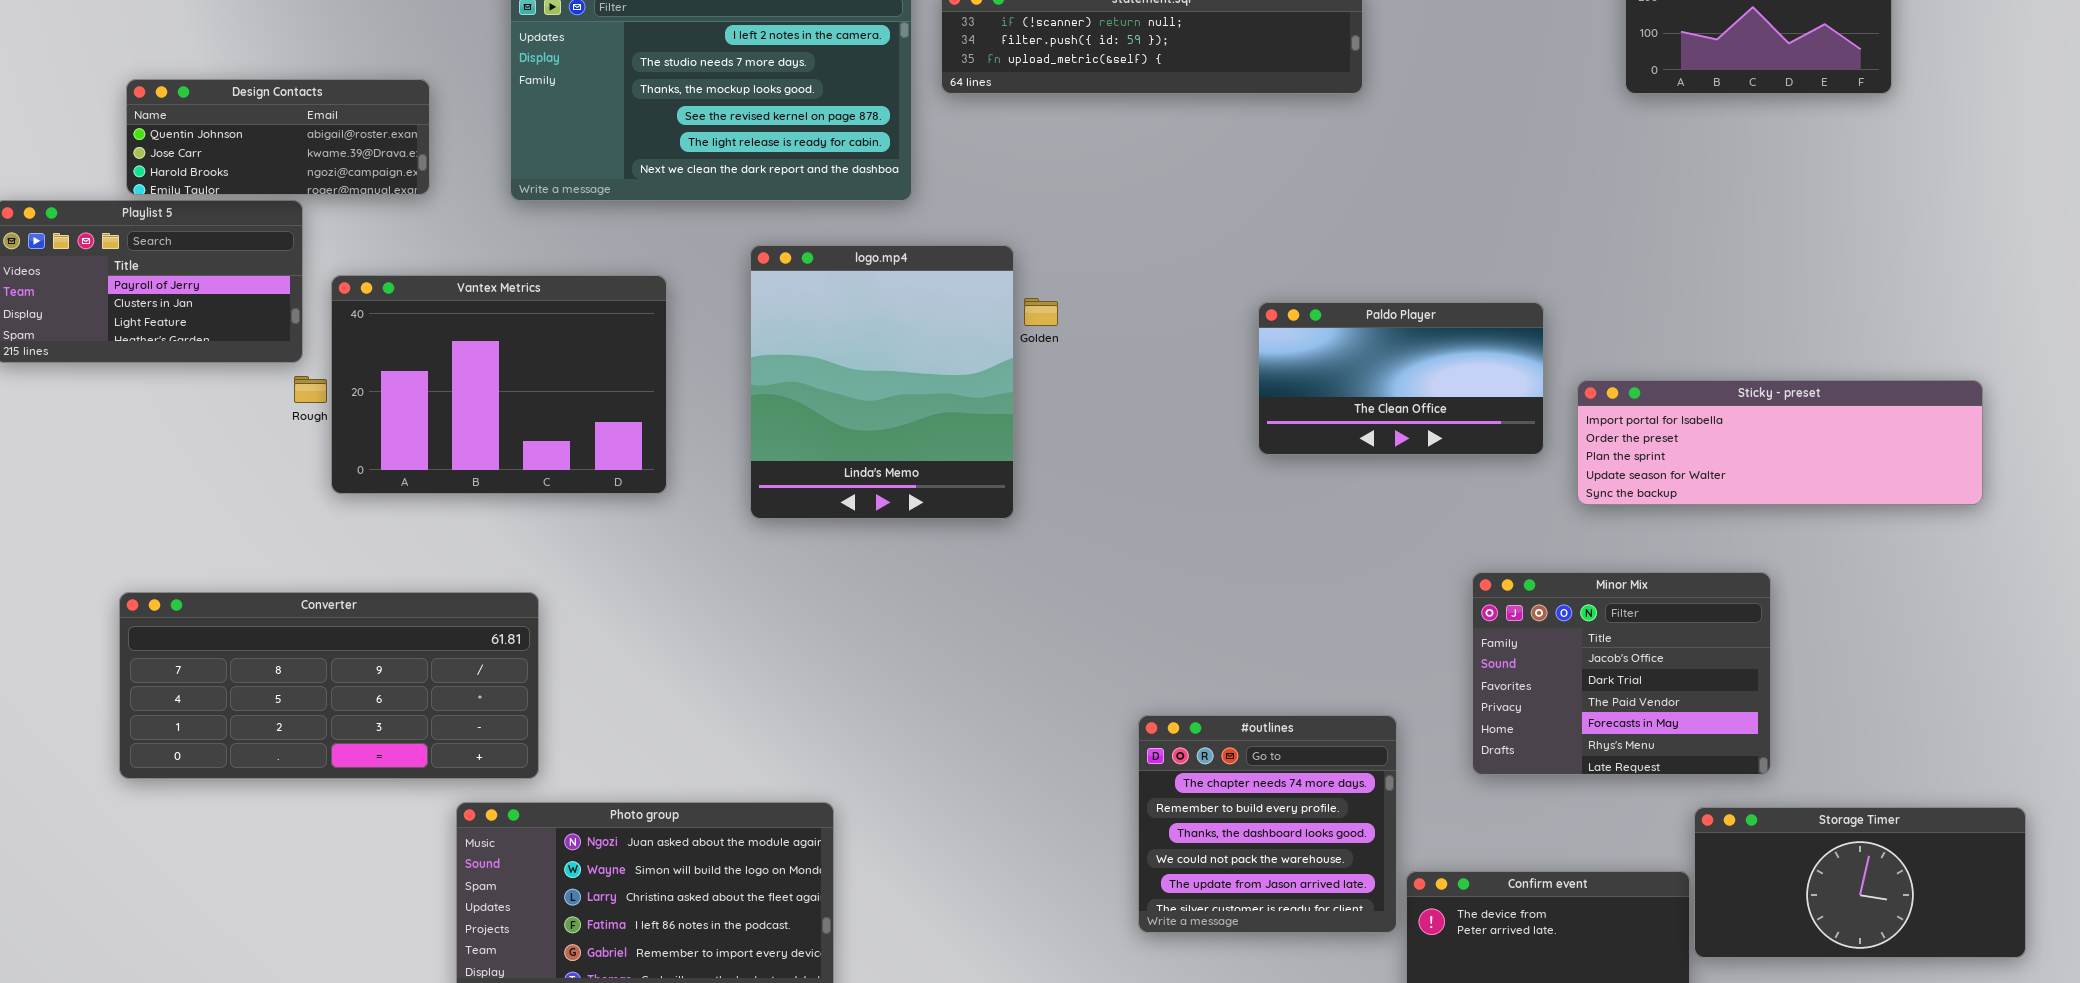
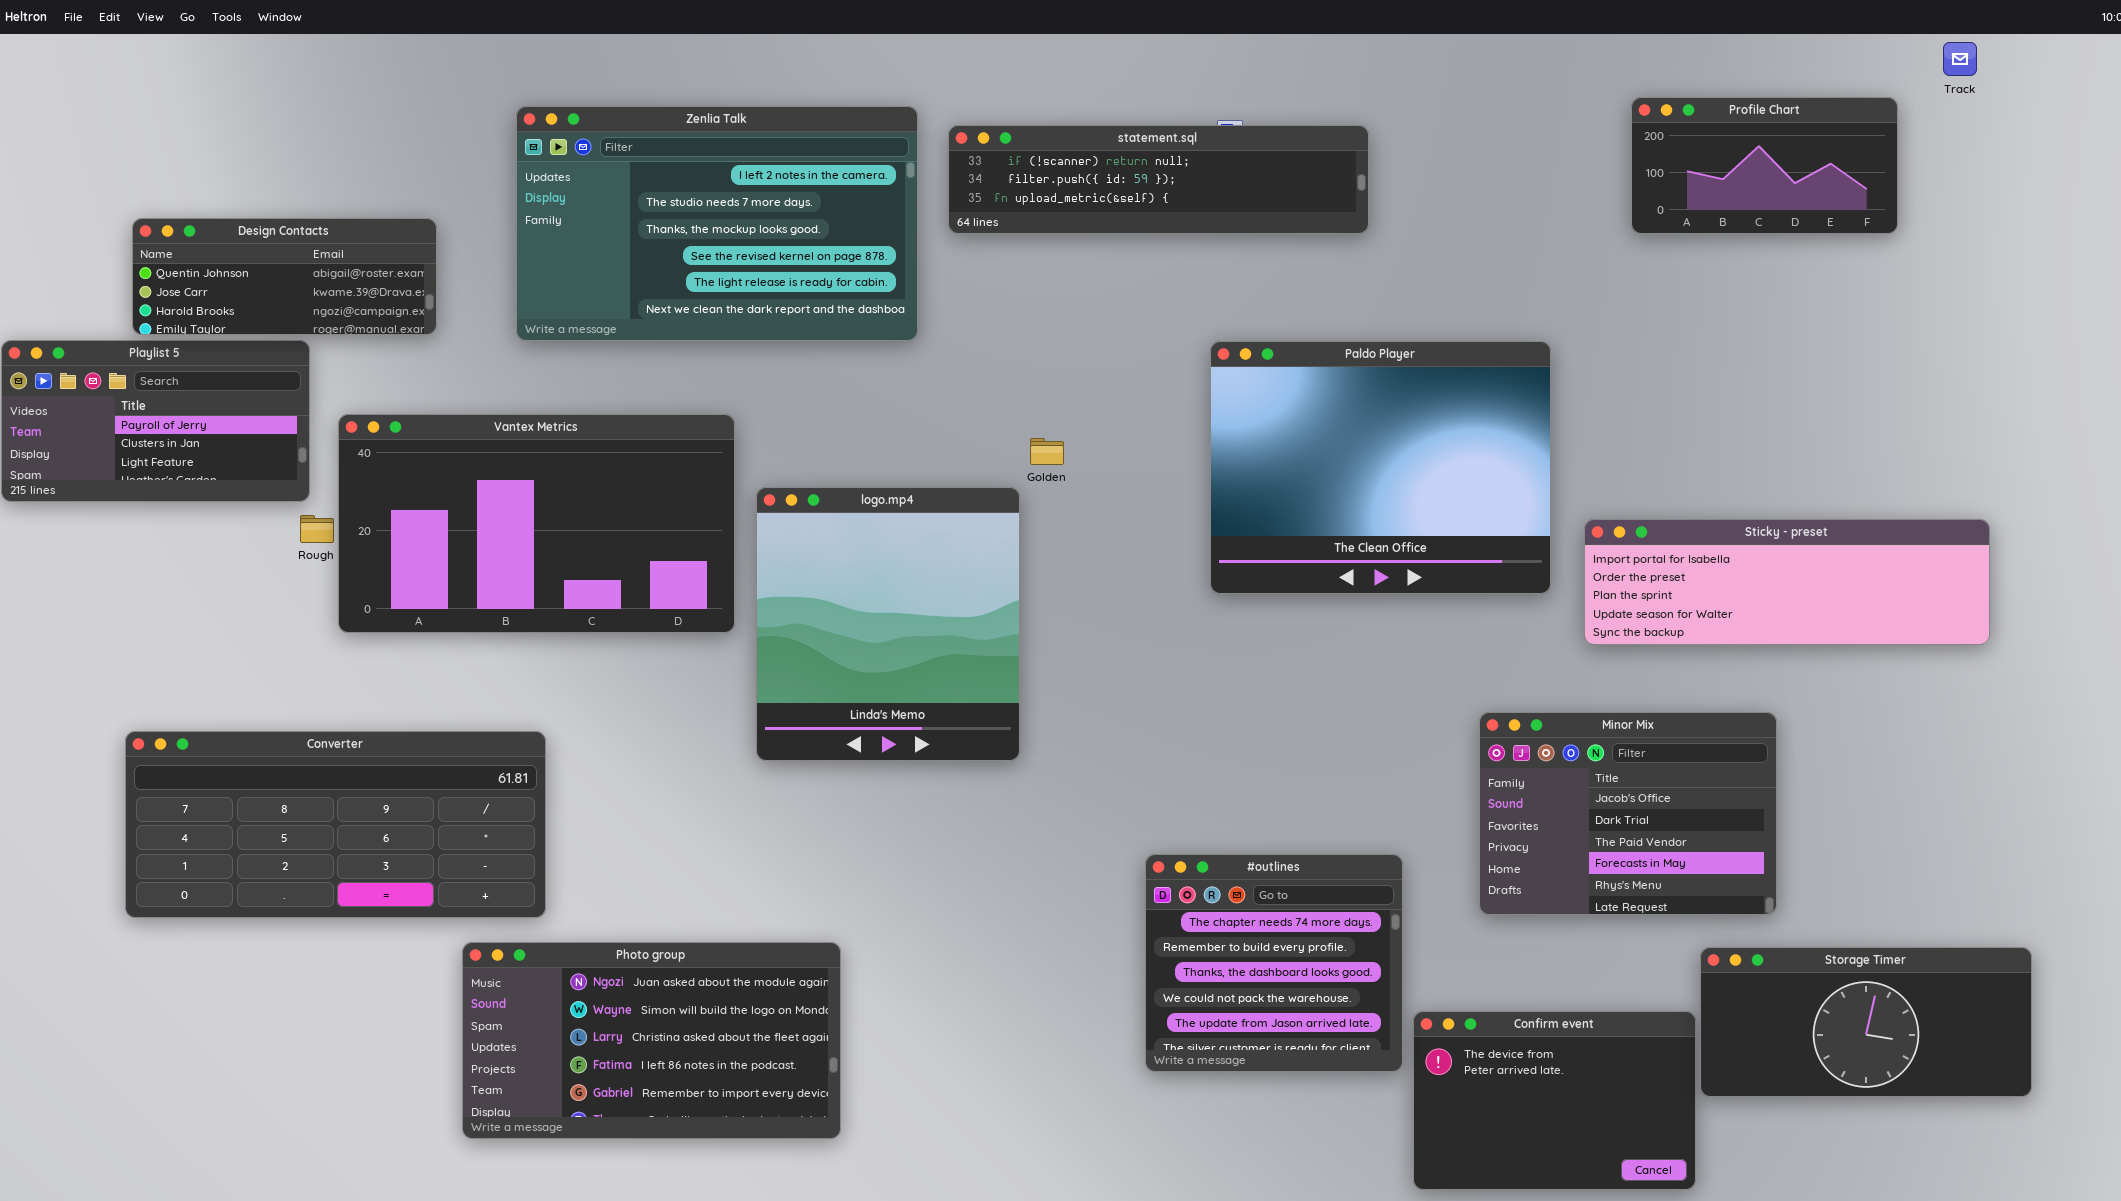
logo.mp4: [750,245,1014,519] -> [756,487,1020,761], moved
Vantex Metrics: [331,275,667,494] -> [338,414,735,633], resized
Paldo Player: [1258,302,1544,455] -> [1210,341,1551,594], resized

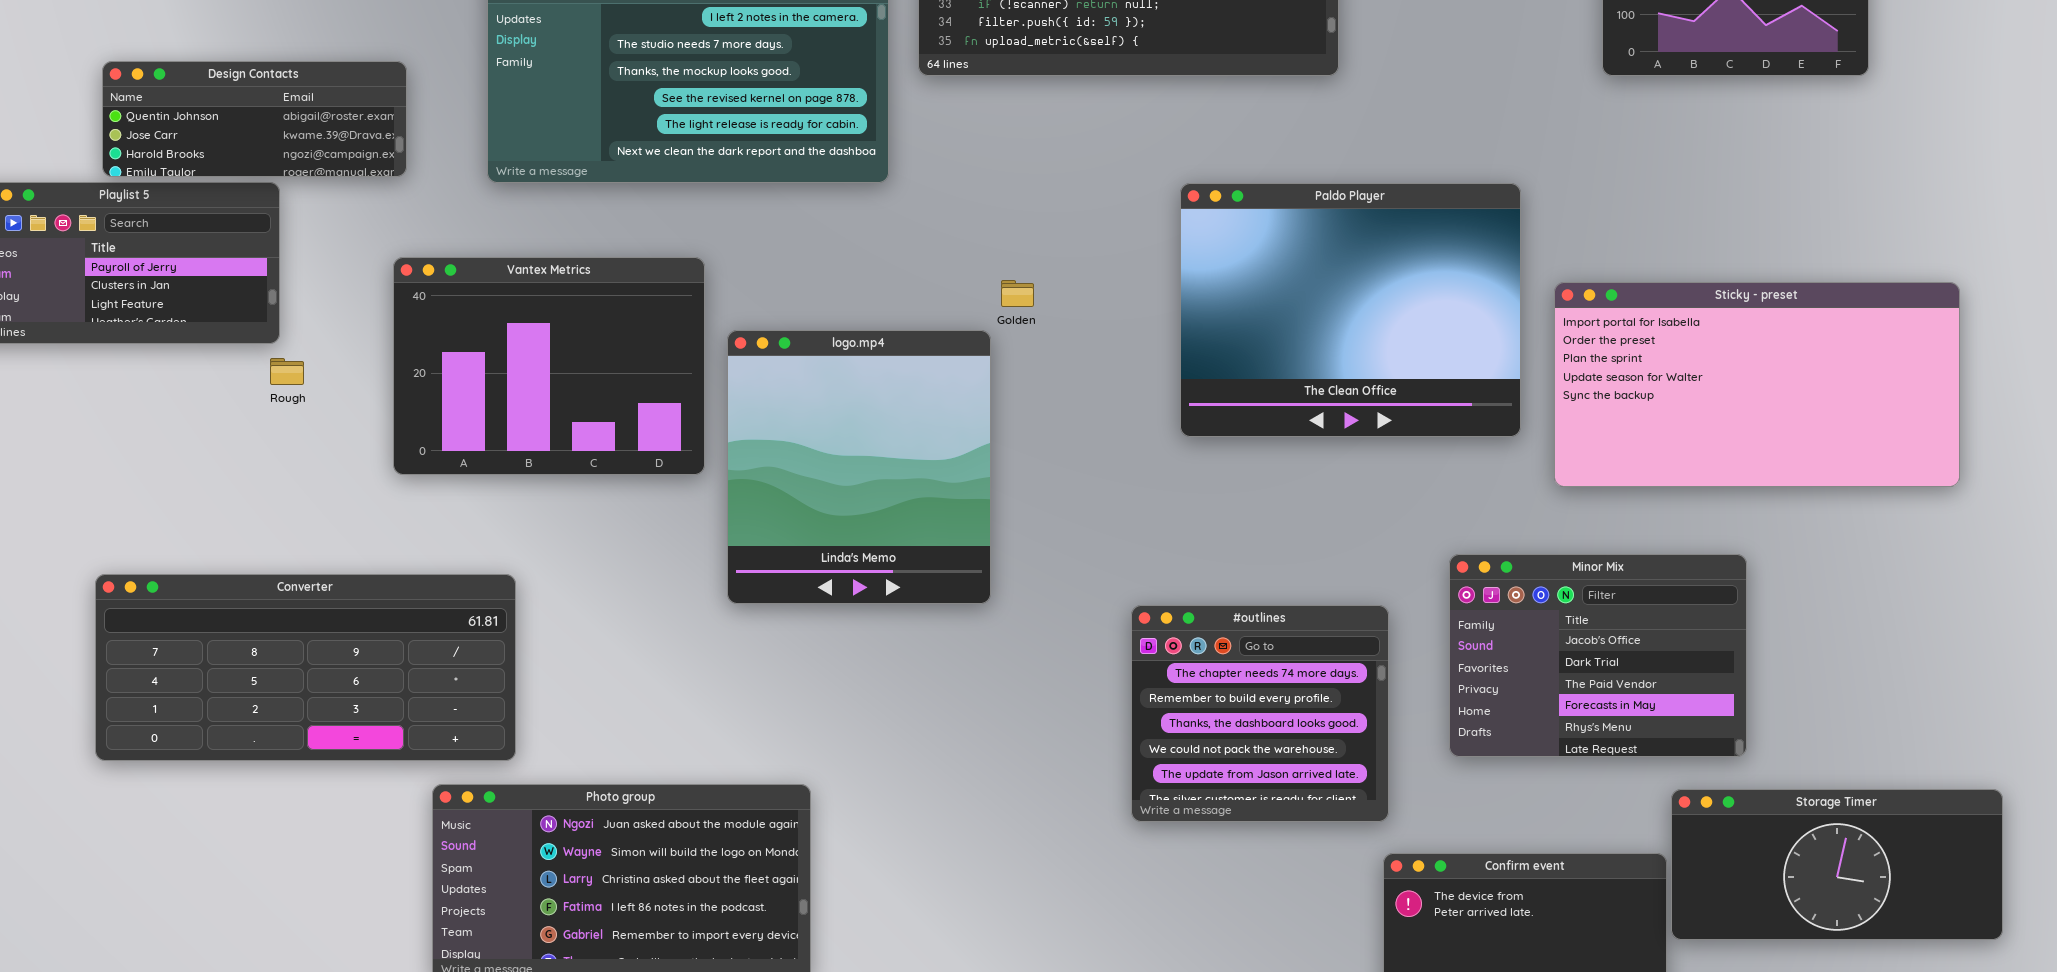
Vantex Metrics: [338,414,735,633] -> [393,257,705,475], resized
Sticky - preset: [1584,519,1990,645] -> [1554,282,1960,487], resized
#outlines: [1145,854,1403,1072] -> [1131,605,1389,822], moved

